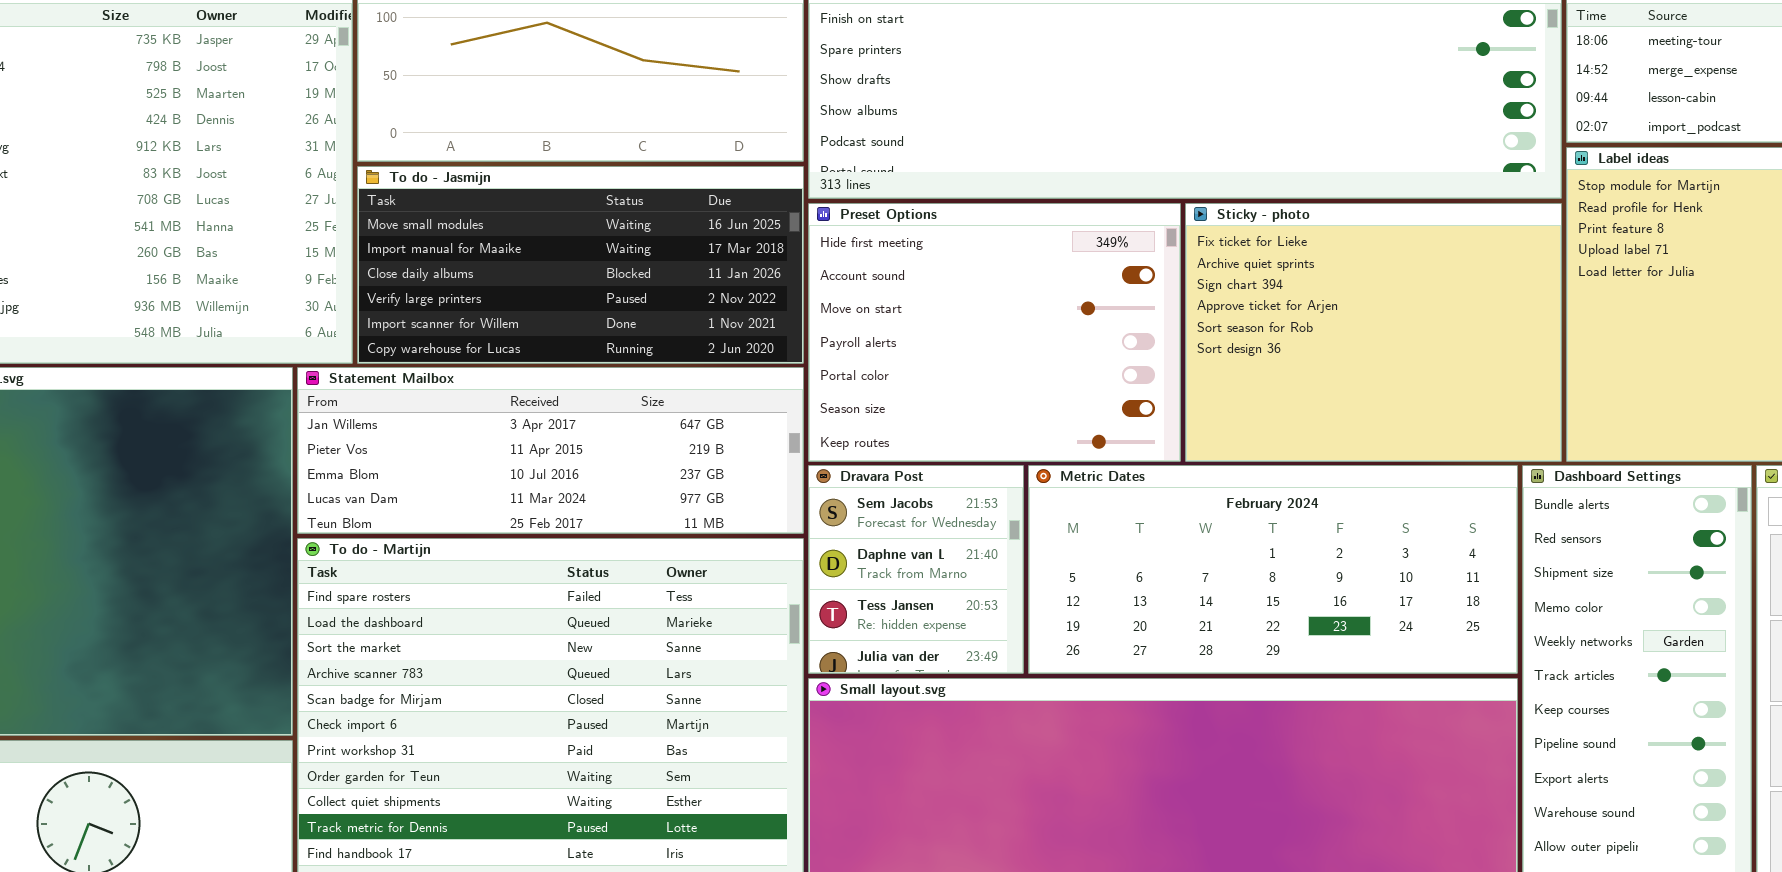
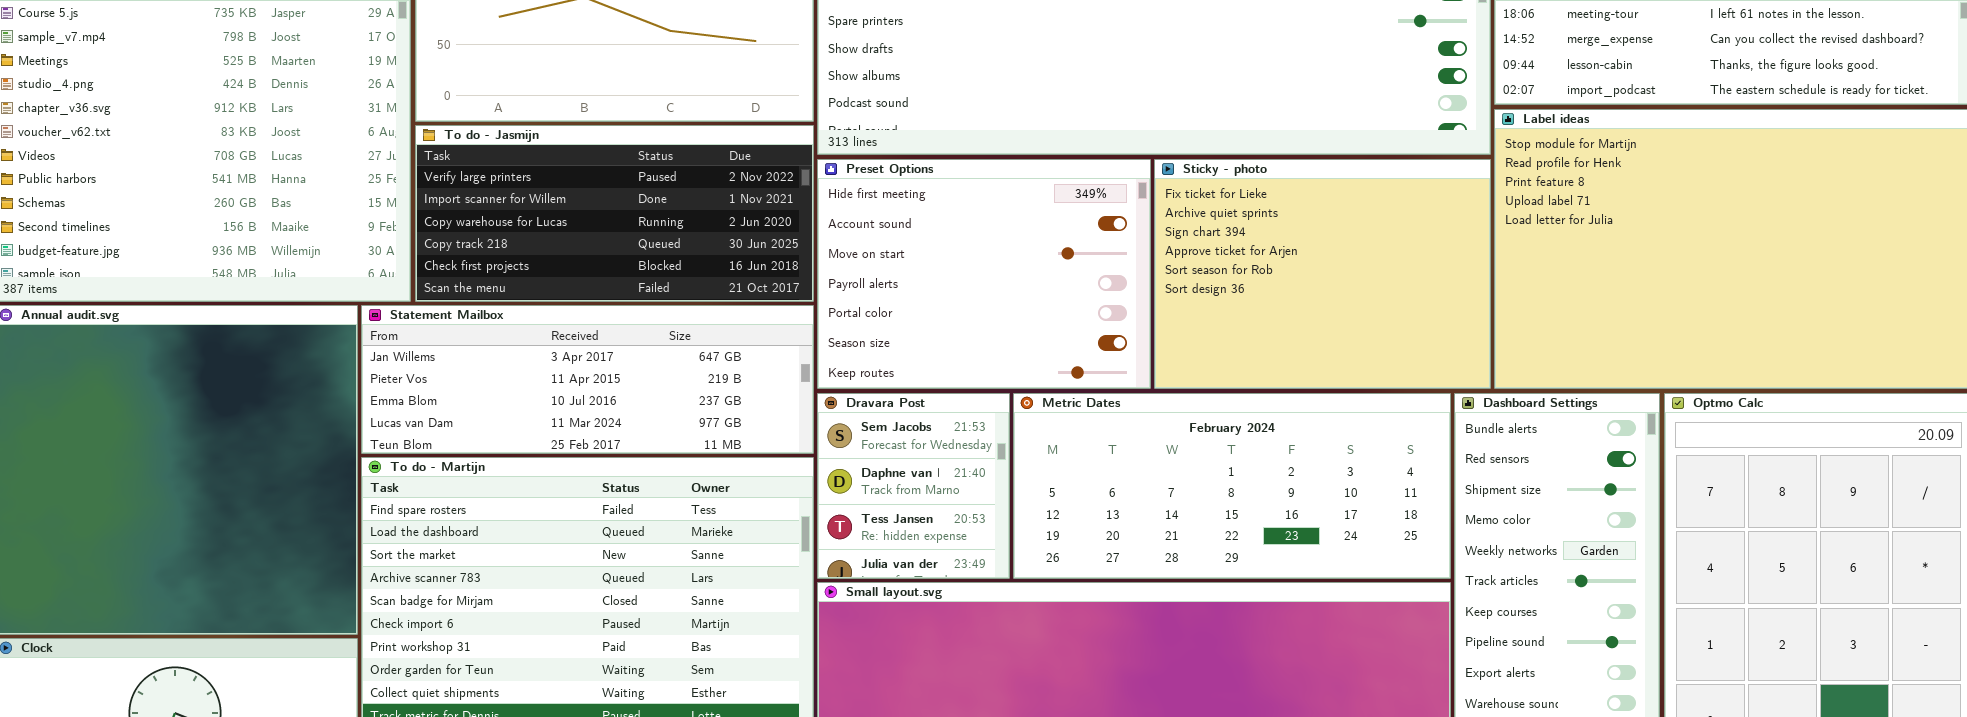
To do - Jasmijn: [357,166,804,364] -> [415,125,814,302], scrolled down 3 rows

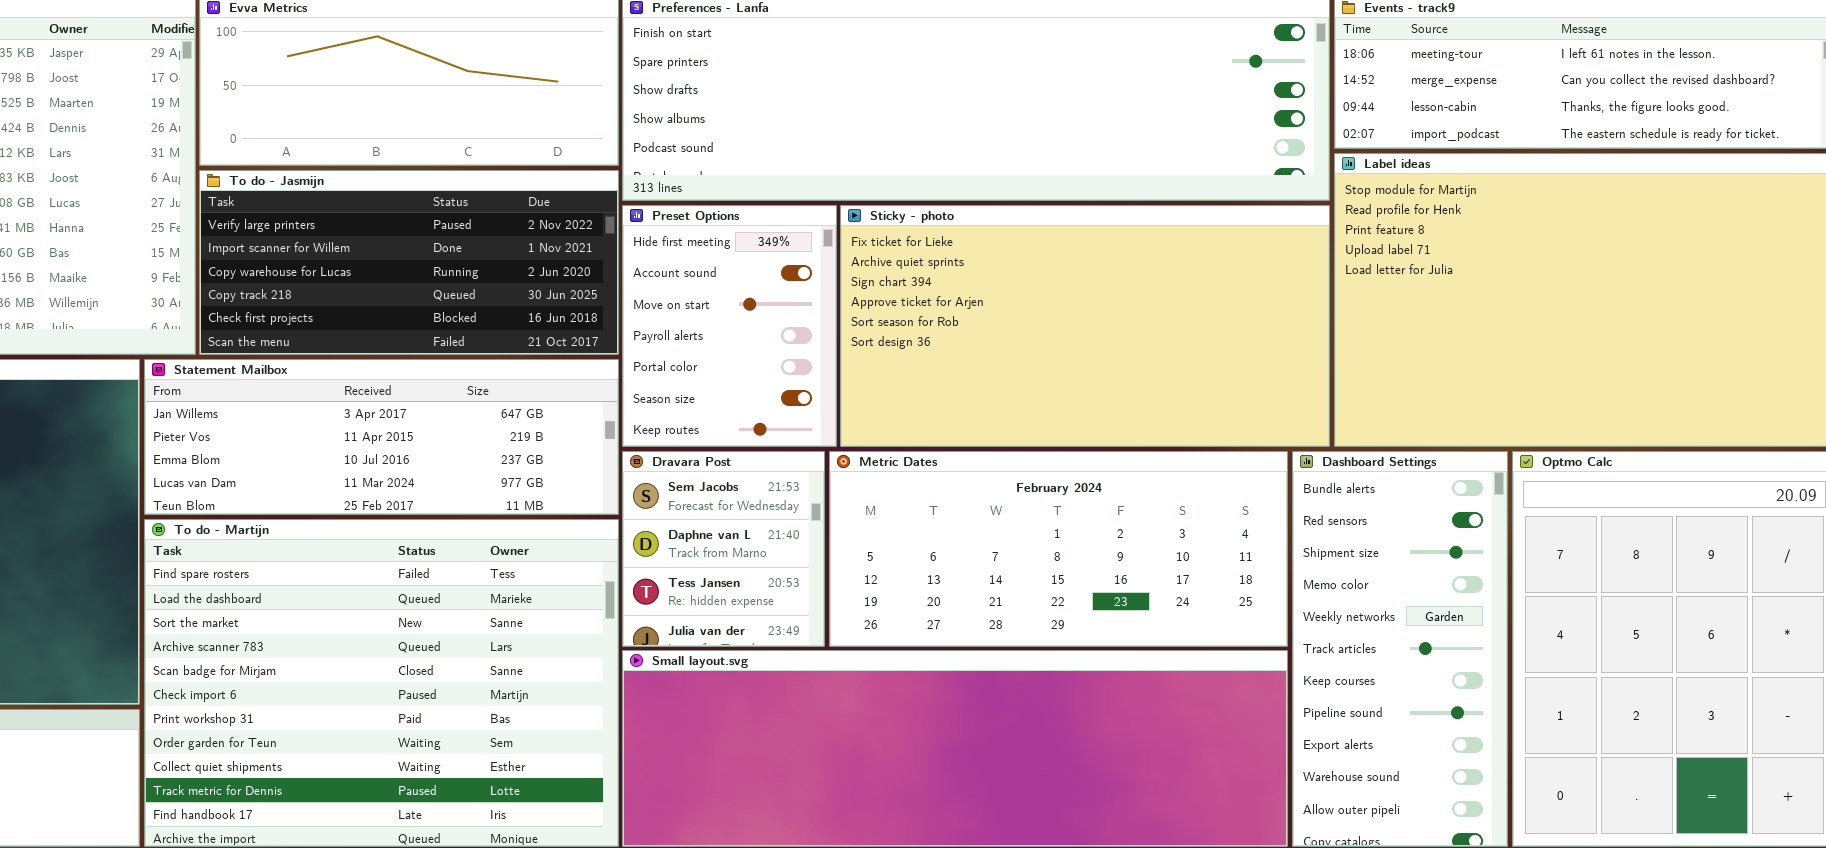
Preset Options: [817,159,1151,389] -> [622,205,837,447], resized
Sticky - photo: [1154,159,1491,389] -> [840,205,1330,447], resized

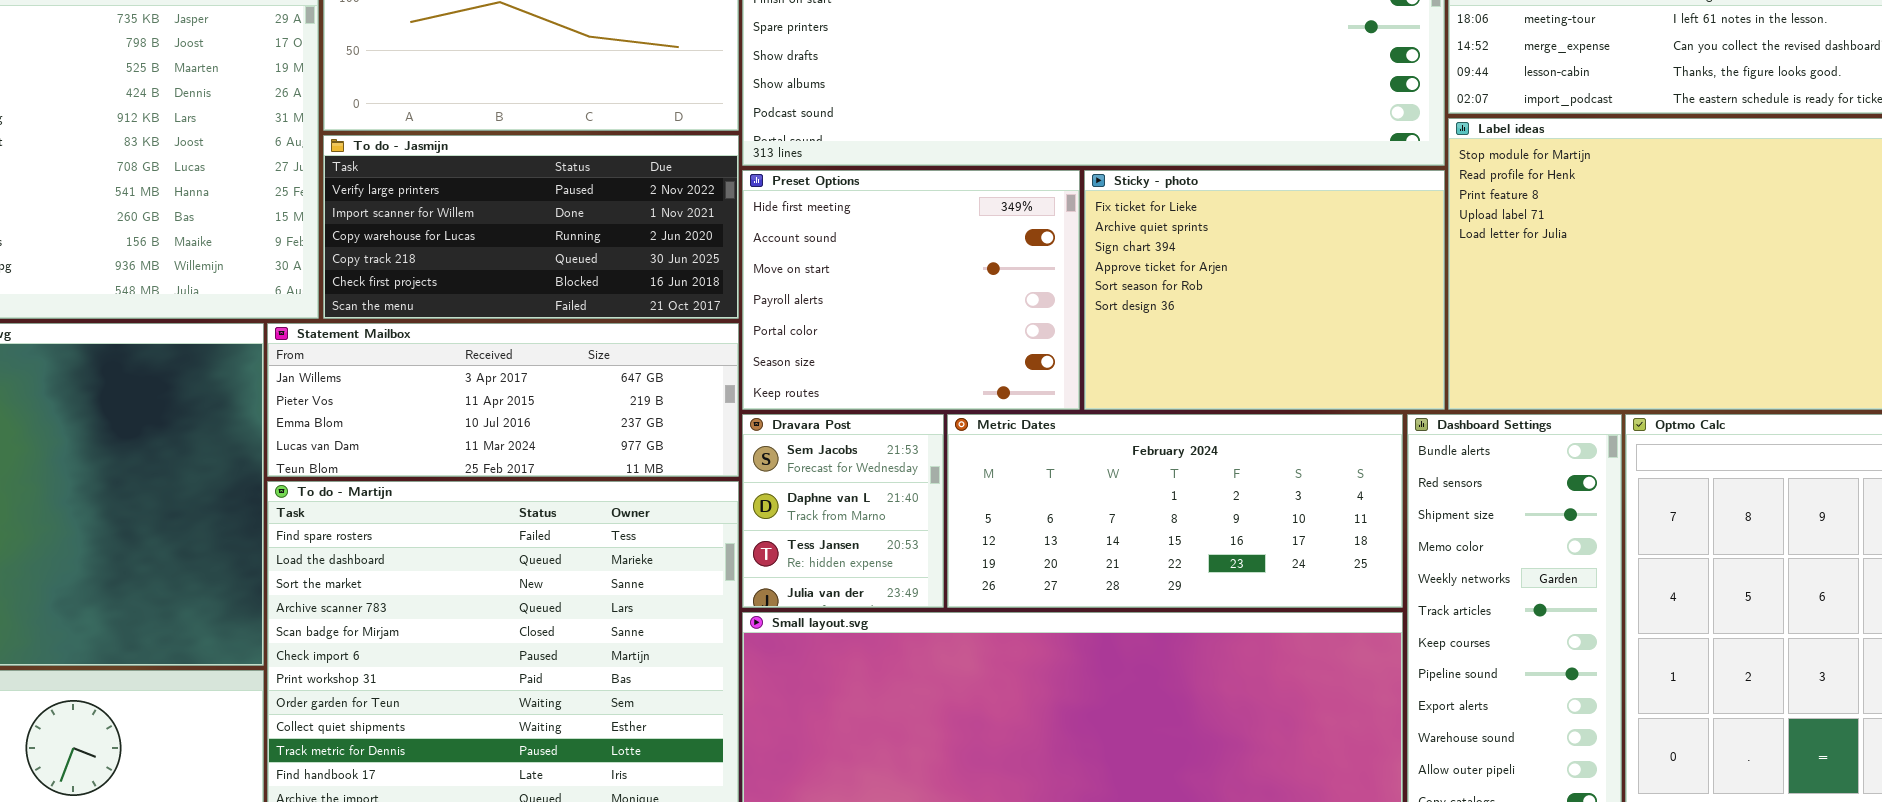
Preset Options: [622,205,837,447] -> [742,170,1080,410], resized
Sticky - photo: [840,205,1330,447] -> [1084,170,1445,410], resized

